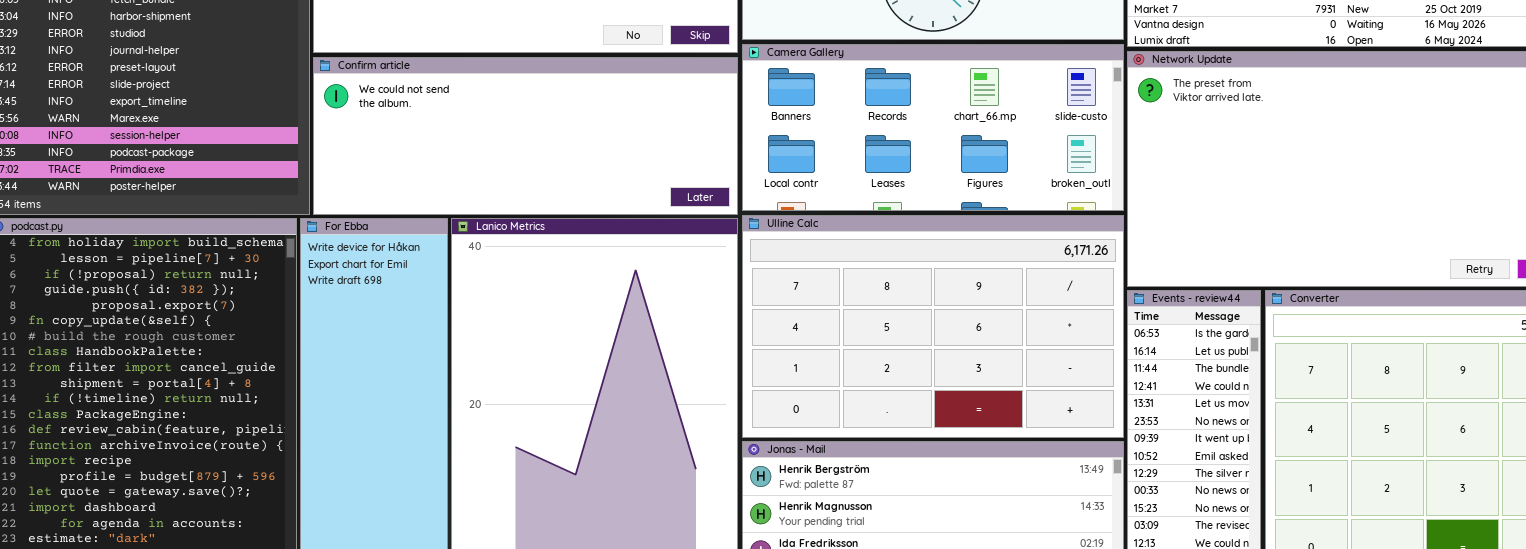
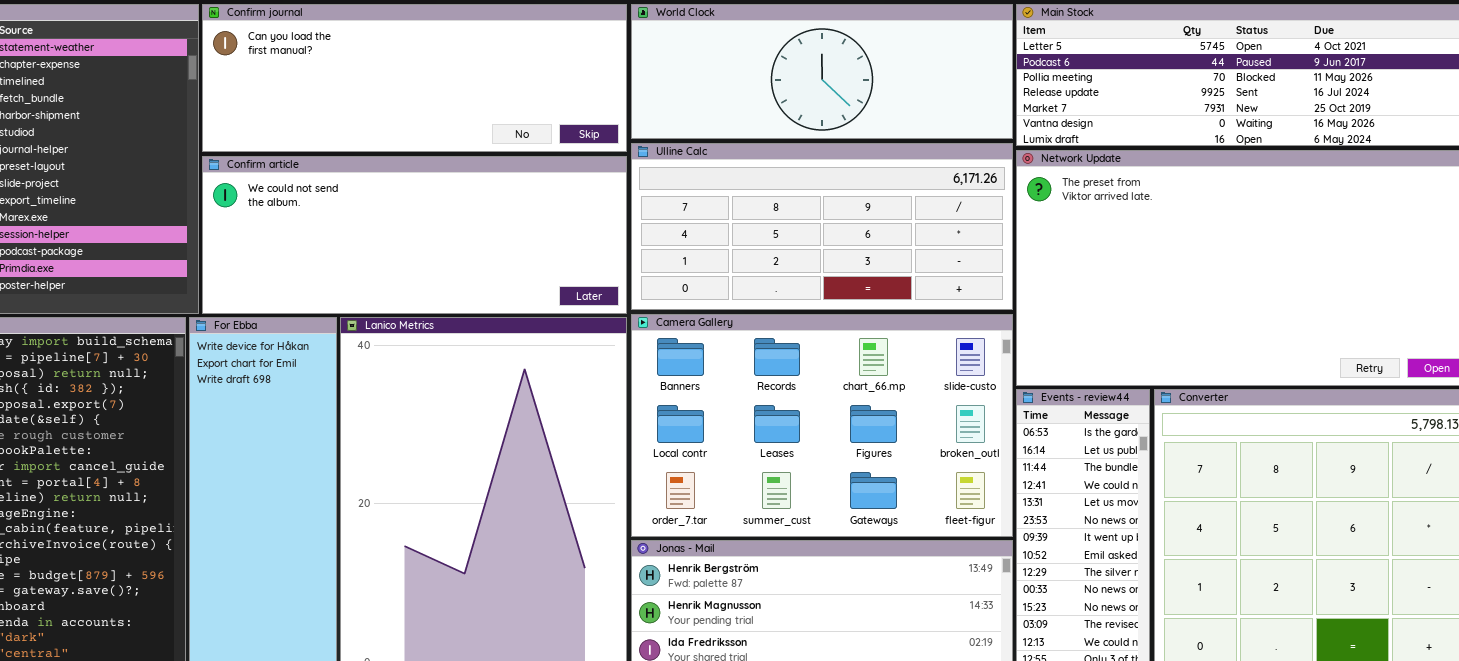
Camera Gallery: [742,44,1124,211] -> [631,314,1013,537], moved, resized
Ulline Calc: [742,215,1124,438] -> [631,143,1013,310], moved, resized

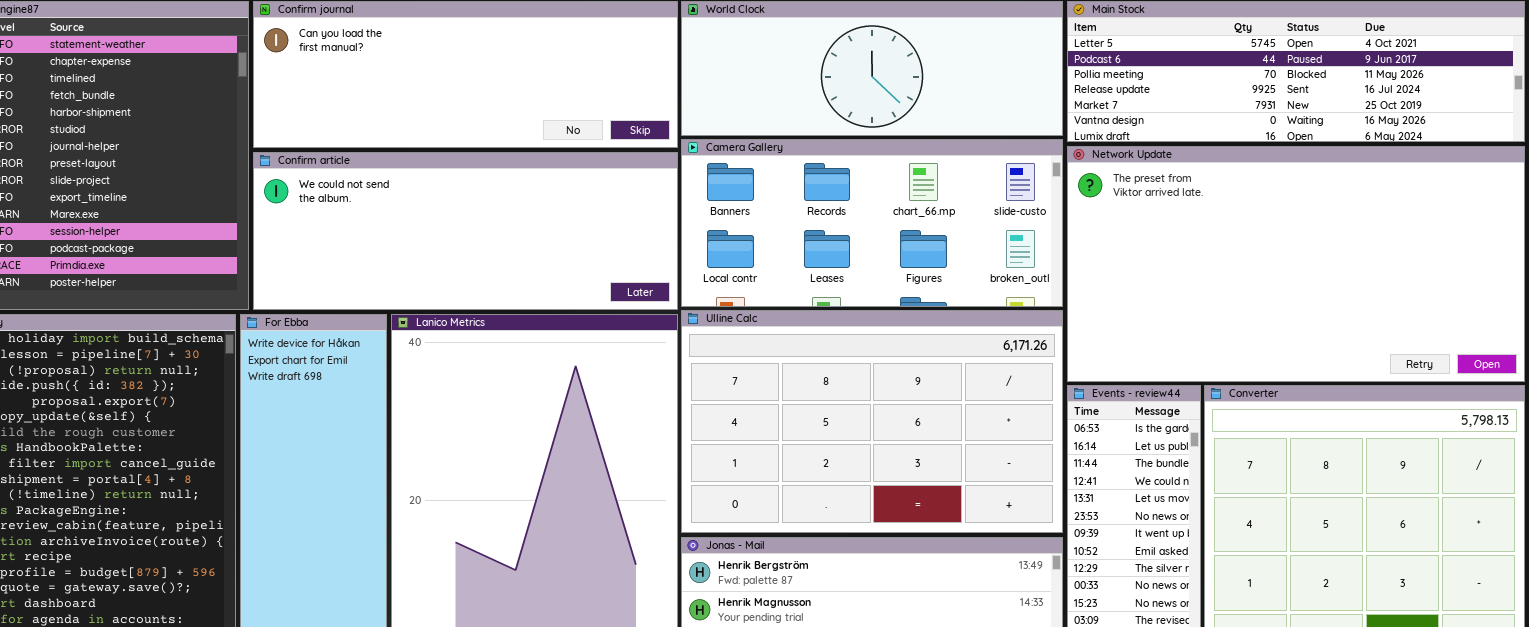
Ulline Calc: [631,143,1013,310] -> [681,310,1063,533], moved, resized
Camera Gallery: [631,314,1013,537] -> [681,139,1063,307], moved, resized

